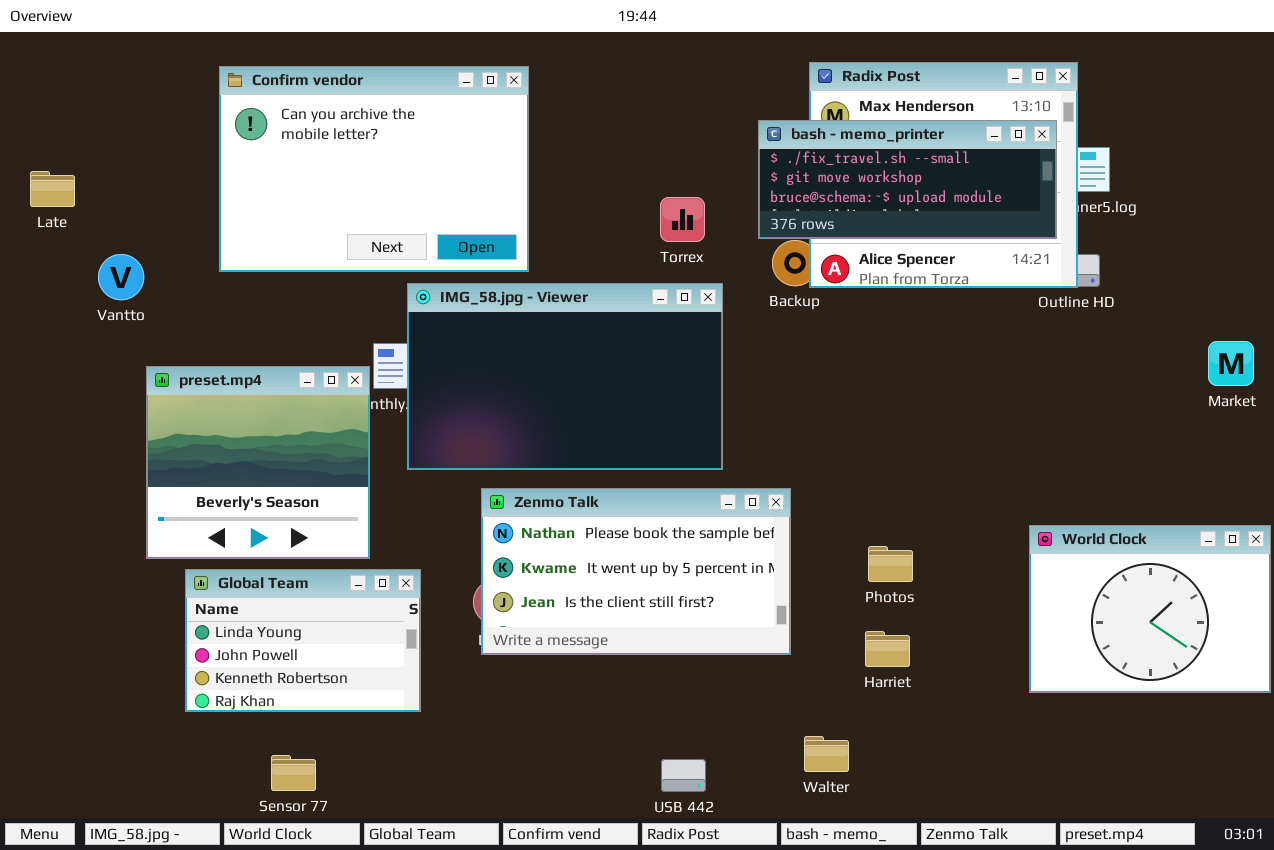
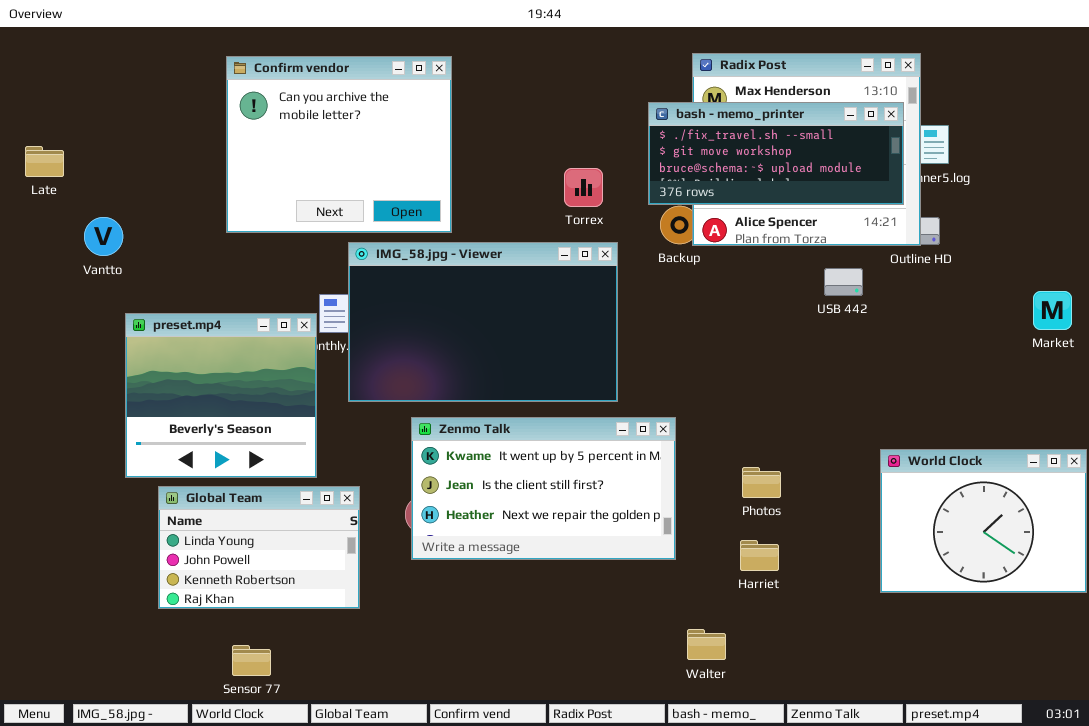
Confirm vendor: [219,66,529,272] -> [226,56,452,233], resized
Zenmo Talk: [481,488,791,655] -> [411,417,676,560], scrolled down 1 row
USB 442: [661,759,706,792] -> [824,268,863,296], moved

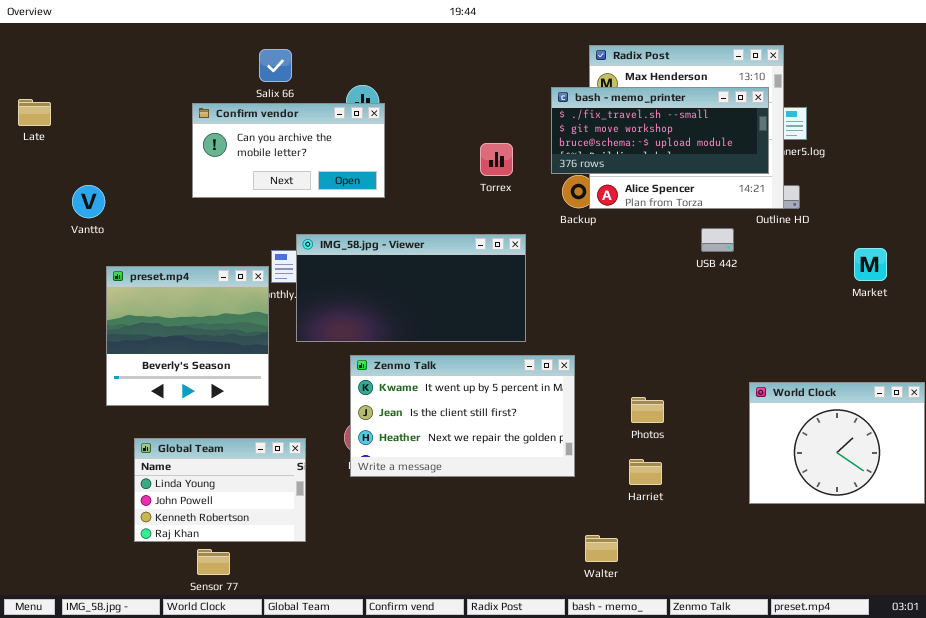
Confirm vendor: [226,56,452,233] -> [192,103,385,198], resized
Late: [25,146,64,177] -> [18,99,51,126], moved
IMG_58.jpg - Viewer: [348,242,618,402] -> [296,234,526,342], resized
Market: [1033,291,1072,330] -> [854,248,887,281], moved
Global Team: [158,486,360,609] -> [134,438,306,542], moved

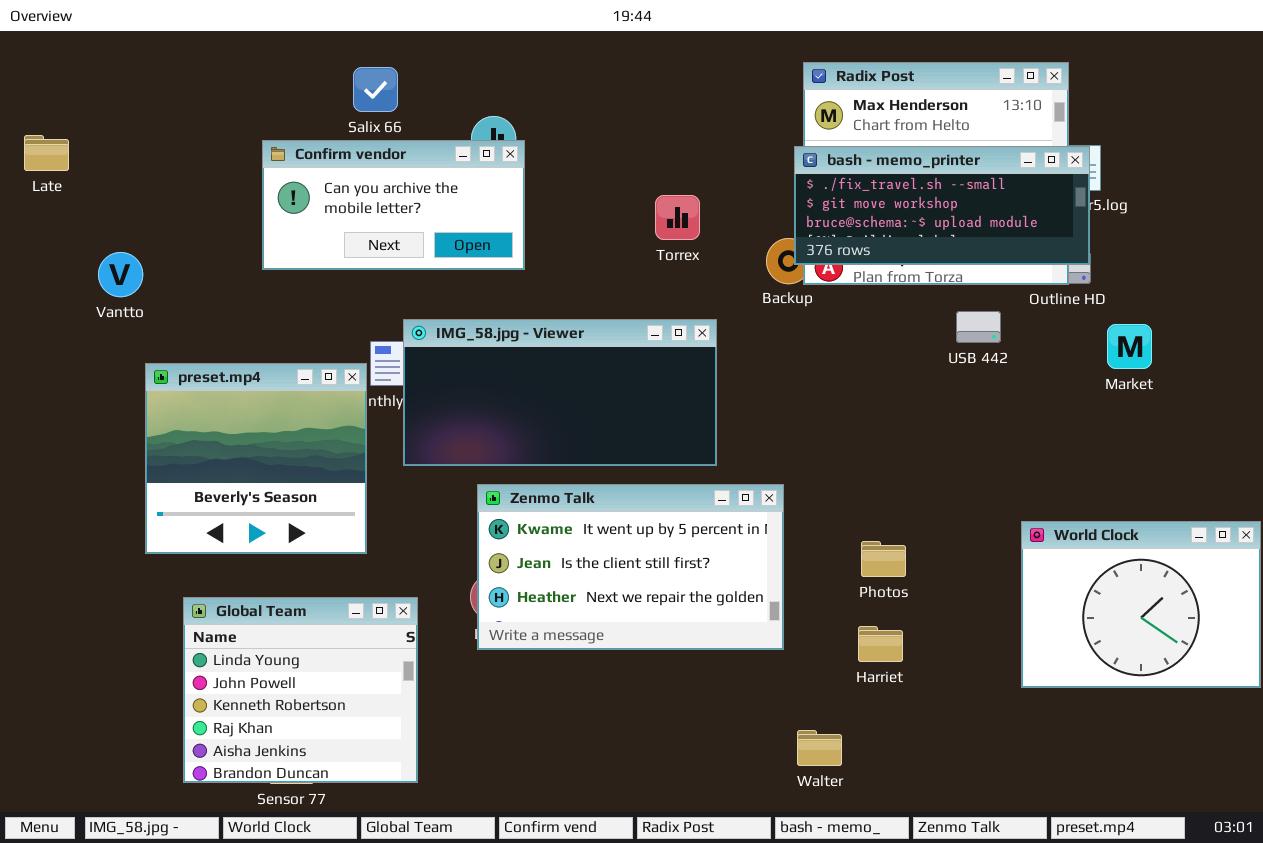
bash - memo_printer: [551,87,769,174] -> [794,146,1090,265], moved
Market: [854,248,887,281] -> [1107,324,1152,369], moved
Global Team: [134,438,306,542] -> [183,597,418,783], resized

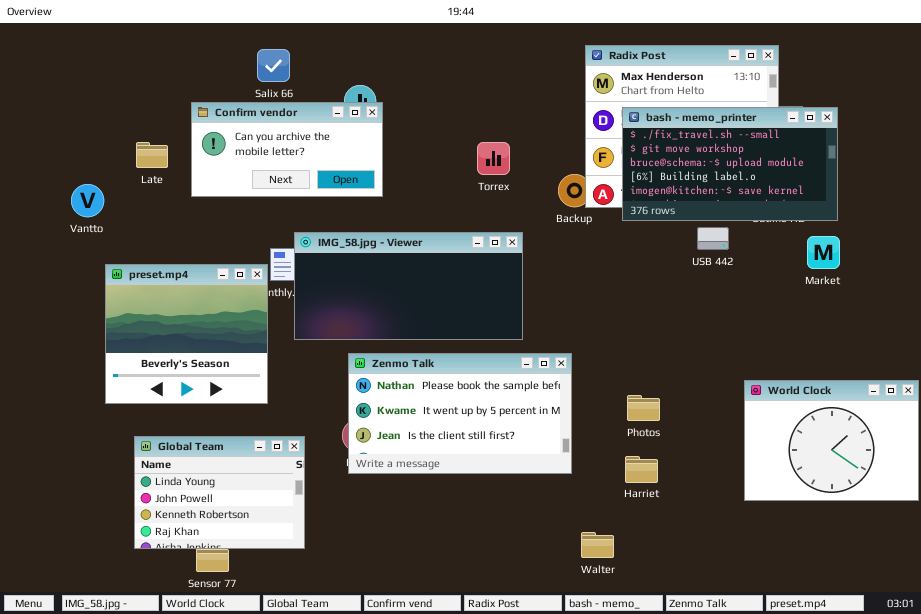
Late: [24,135,69,171] -> [136,142,168,168], moved
bash - memo_printer: [794,146,1090,265] -> [622,107,838,221], moved, resized
Zenmo Talk: [477,484,784,650] -> [348,353,572,474], scrolled up 1 row
Global Team: [183,597,418,783] -> [134,436,305,549], resized

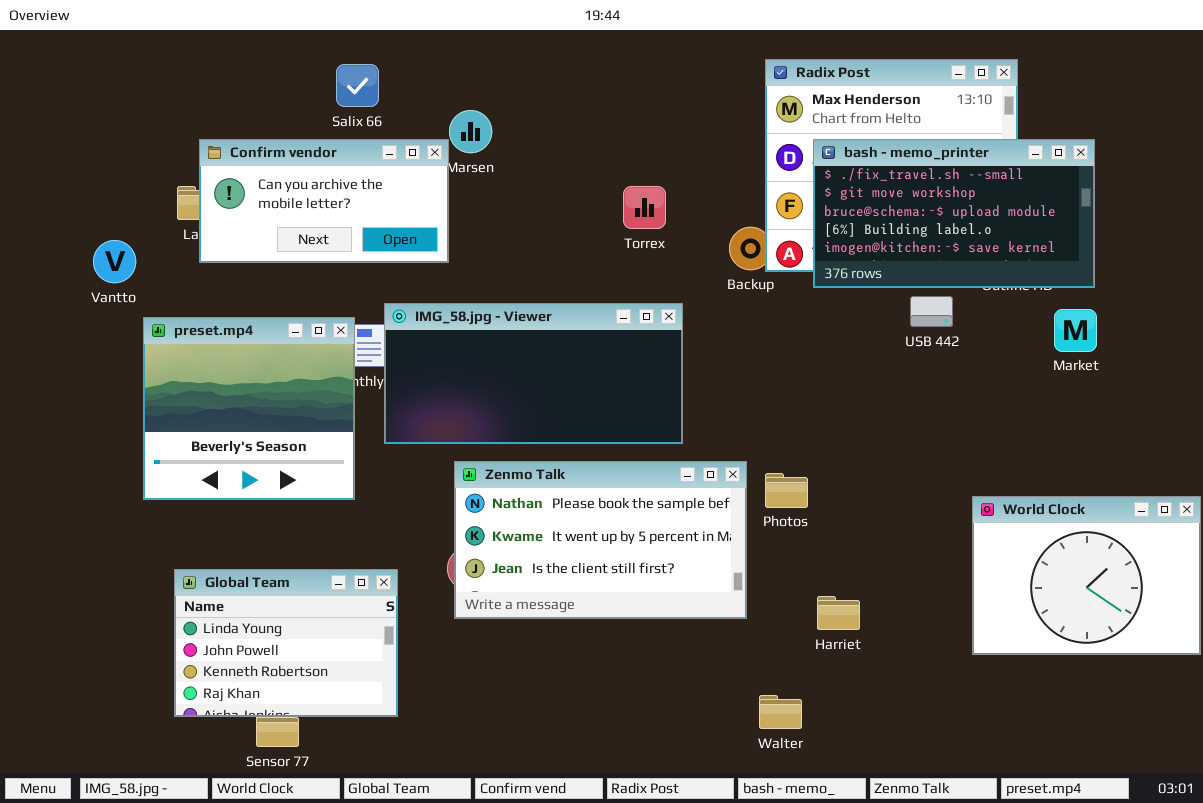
Confirm vendor: [191,102,383,197] -> [199,139,449,263], moved
preset.mp4: [105,264,268,404] -> [143,317,355,500], moved
Photos: [627,395,660,421] -> [765,473,808,508], moved

